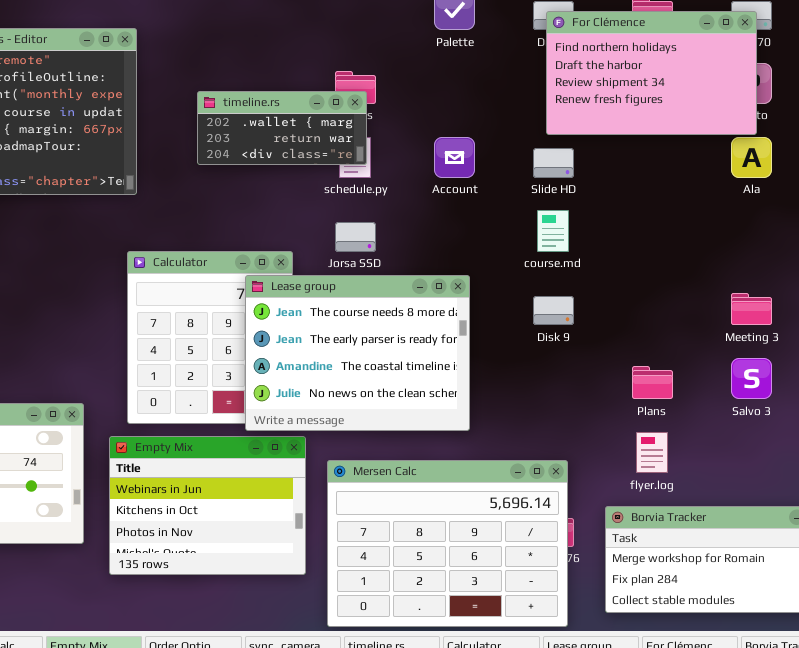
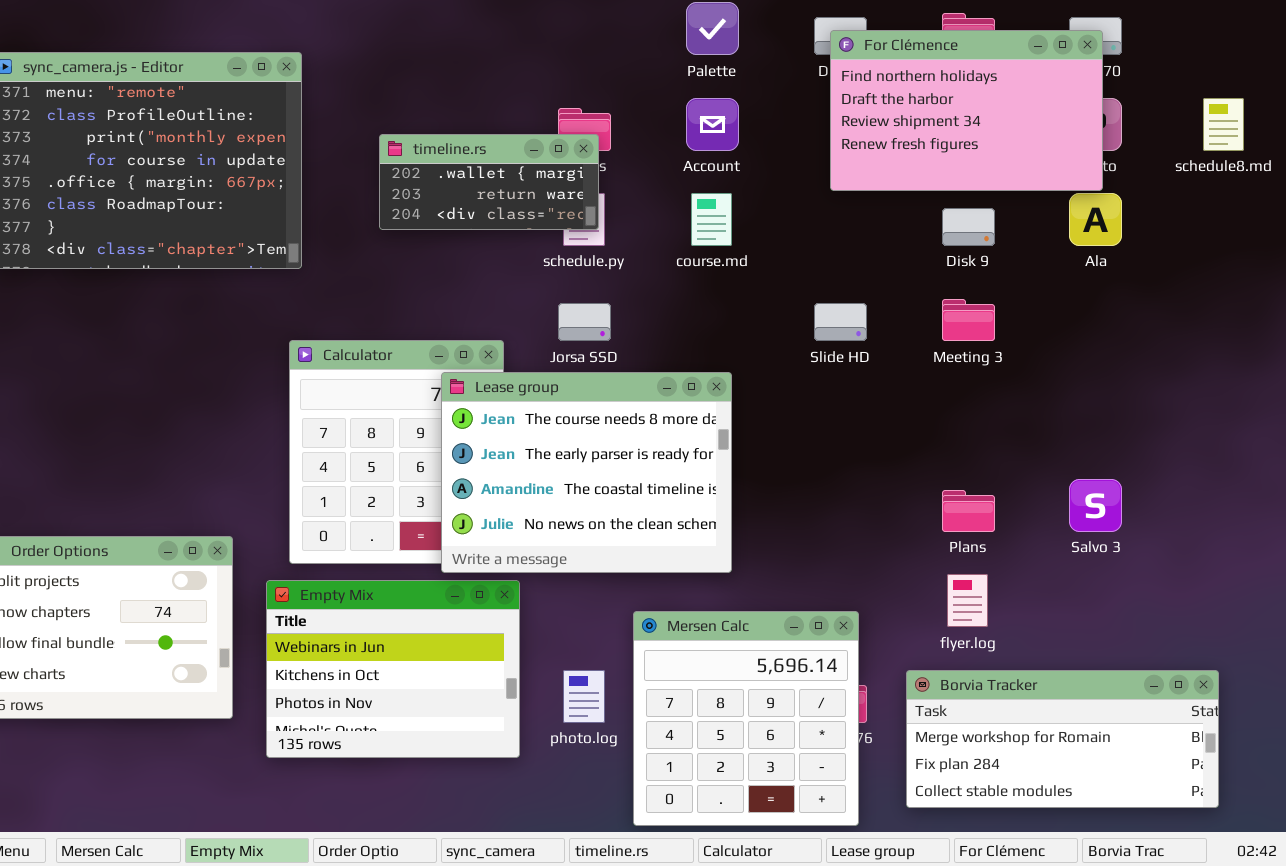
Account: [434,137,475,178] -> [686,98,739,151], moved
Slide HD: [533,148,574,178] -> [814,303,867,341], moved
course.md: [537,210,569,252] -> [691,193,732,246], moved
Meeting 3: [731,293,772,325] -> [942,299,995,341], moved
Disk 9: [533,296,574,325] -> [942,208,995,246], moved
Mersen Calc: [327,460,568,627] -> [633,611,859,826], resized

